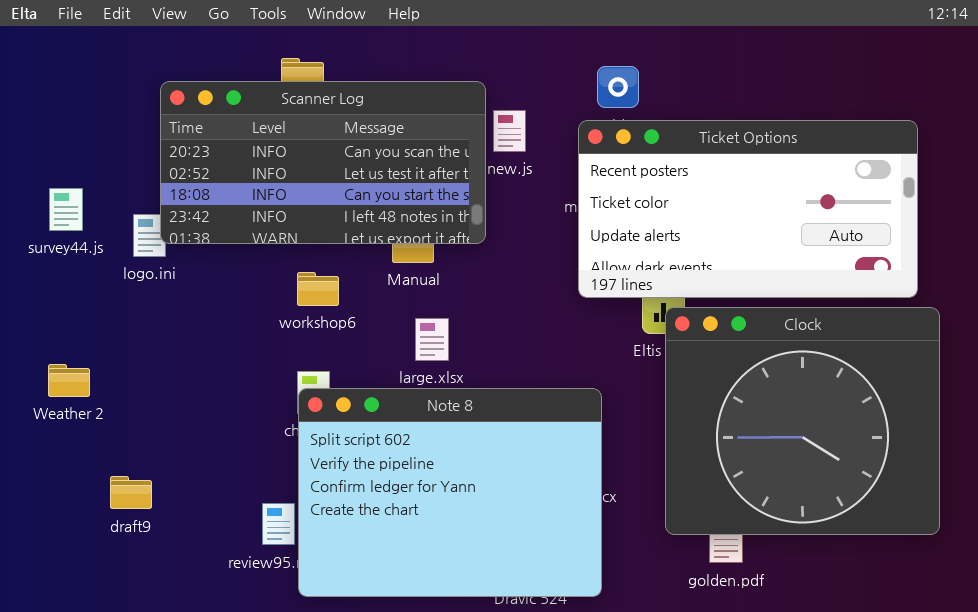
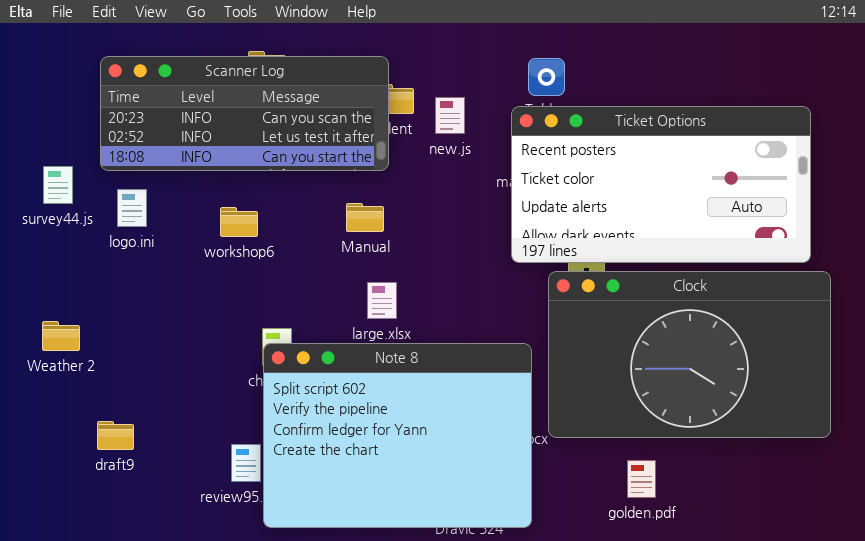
Scanner Log: [160,81,486,244] -> [100,56,389,171], moved, resized
workshop6: [297,272,339,306] -> [220,207,258,237], moved
Clock: [665,307,940,535] -> [548,271,831,438], resized

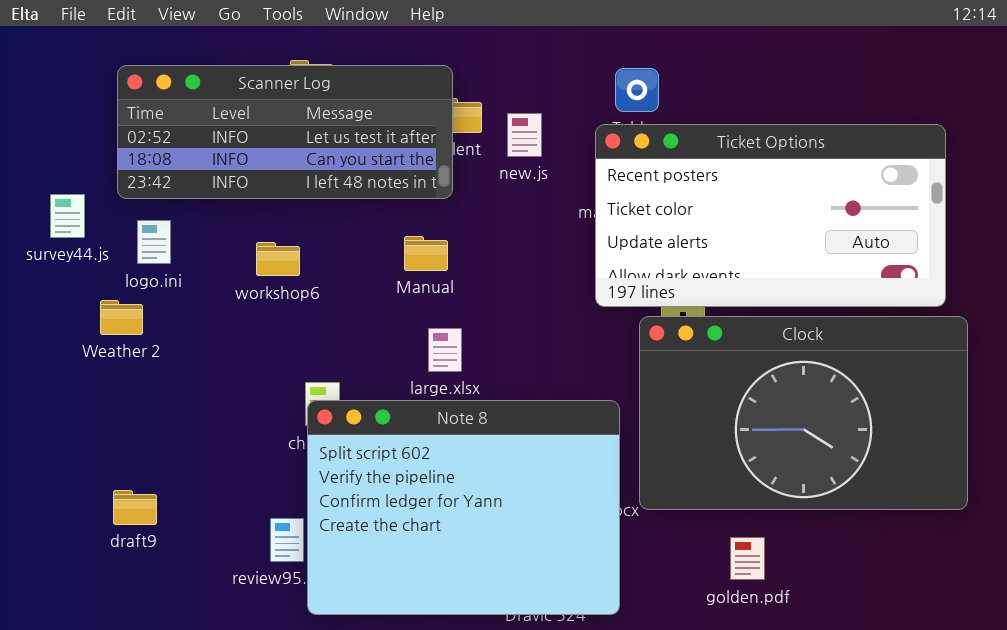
Scanner Log: [100,56,389,171] -> [117,65,453,199], scrolled down 1 row
Weather 2: [42,321,80,351] -> [100,300,143,335], moved

